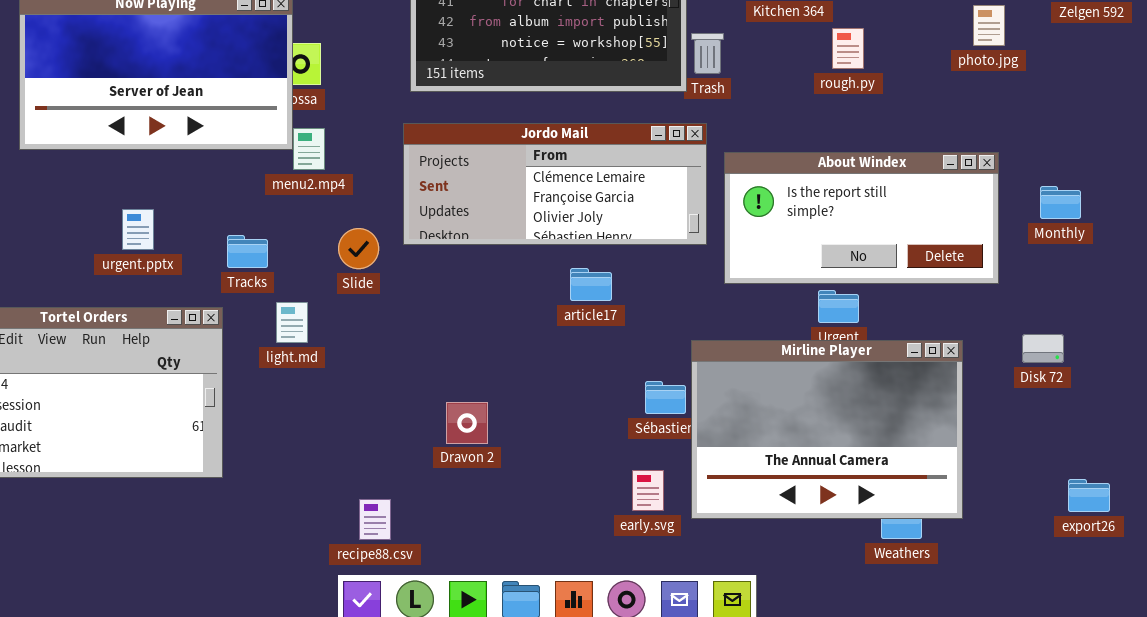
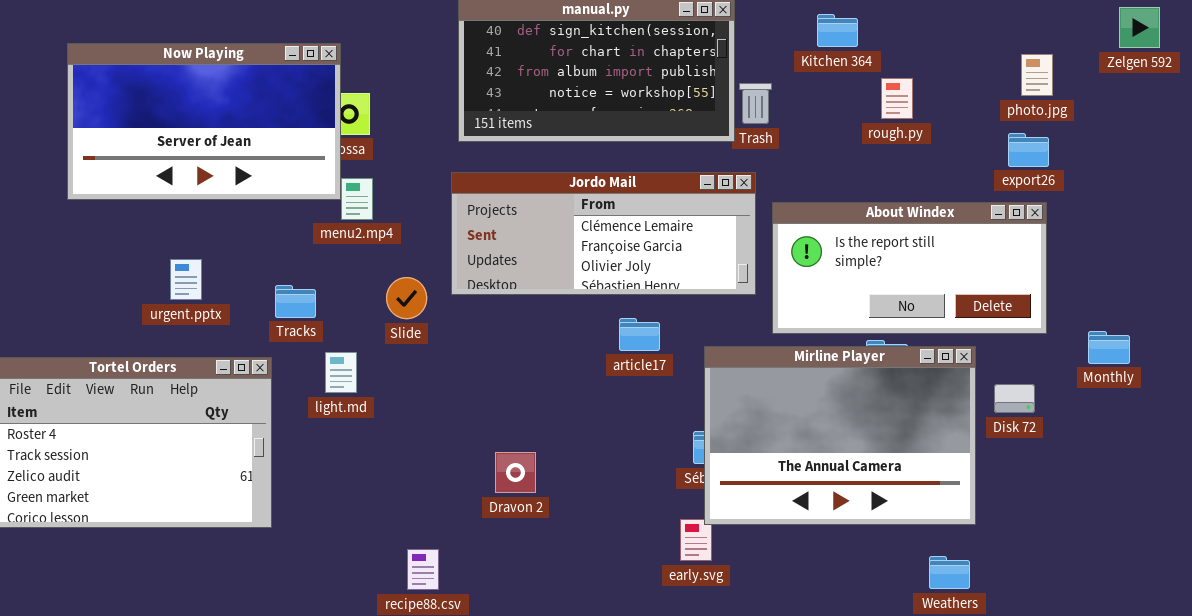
Monthly: [1040,186,1081,219] -> [1088,331,1130,364], moved
Disk 72: [1022,334,1064,363] -> [994,384,1035,413], moved
Mirline Player: [691,340,963,519] -> [704,346,976,525], moved
export26: [1068,479,1110,512] -> [1008,133,1049,167], moved

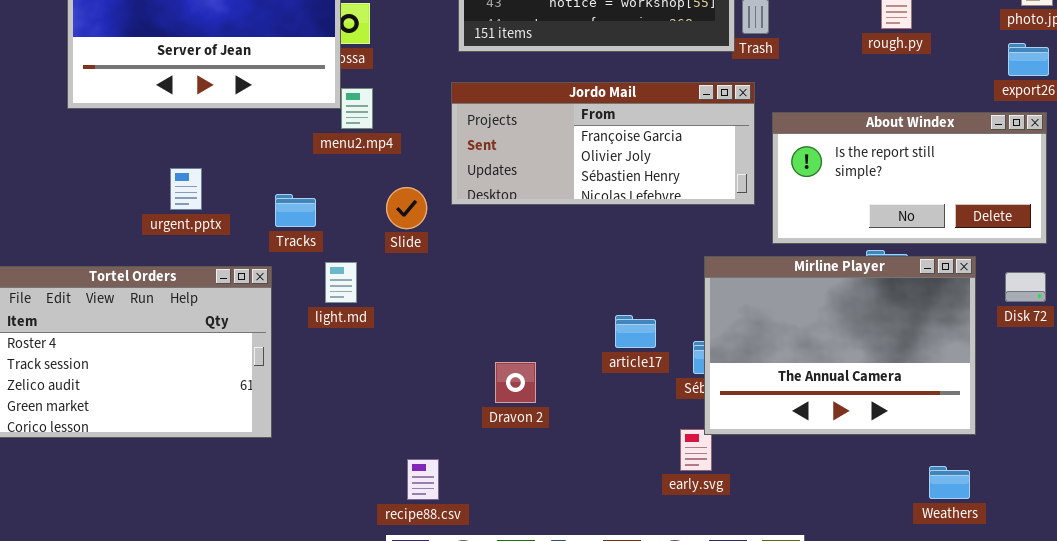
Jordo Mail: [451,172,756,295] -> [451,82,755,205], scrolled down 1 row
article17: [619,318,660,351] -> [615,315,656,348], moved
Disk 72: [994,384,1035,413] -> [1005,272,1046,302], moved

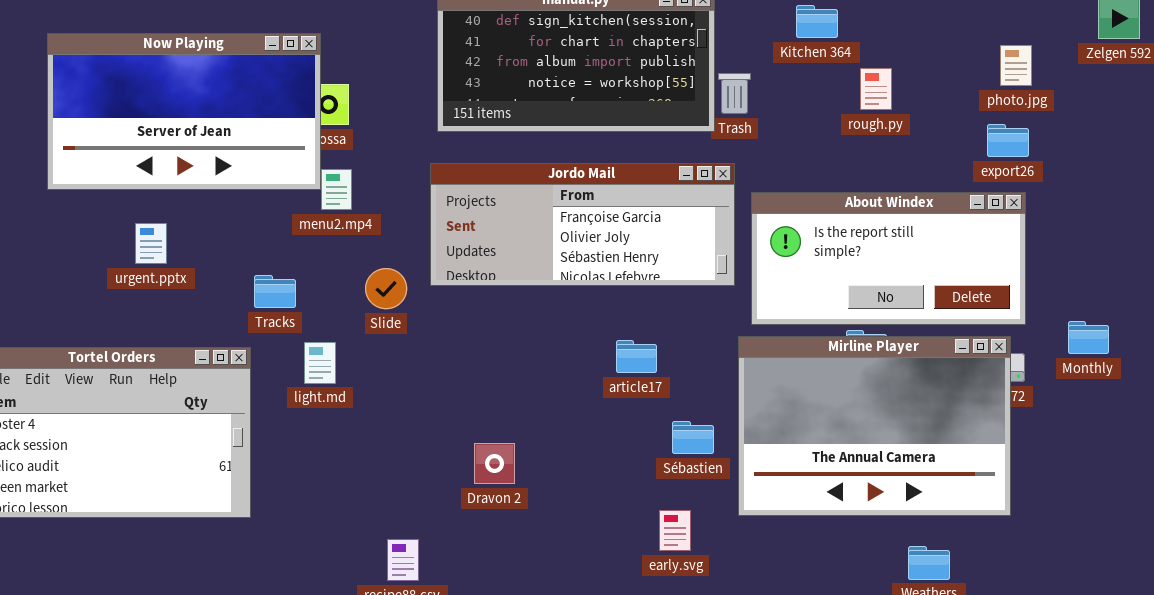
urgent.pptx: [170,168,202,210] -> [135,223,167,264], moved
Mirline Player: [704,256,976,435] -> [738,336,1011,516], moved
article17: [615,315,656,348] -> [616,340,657,373], moved

